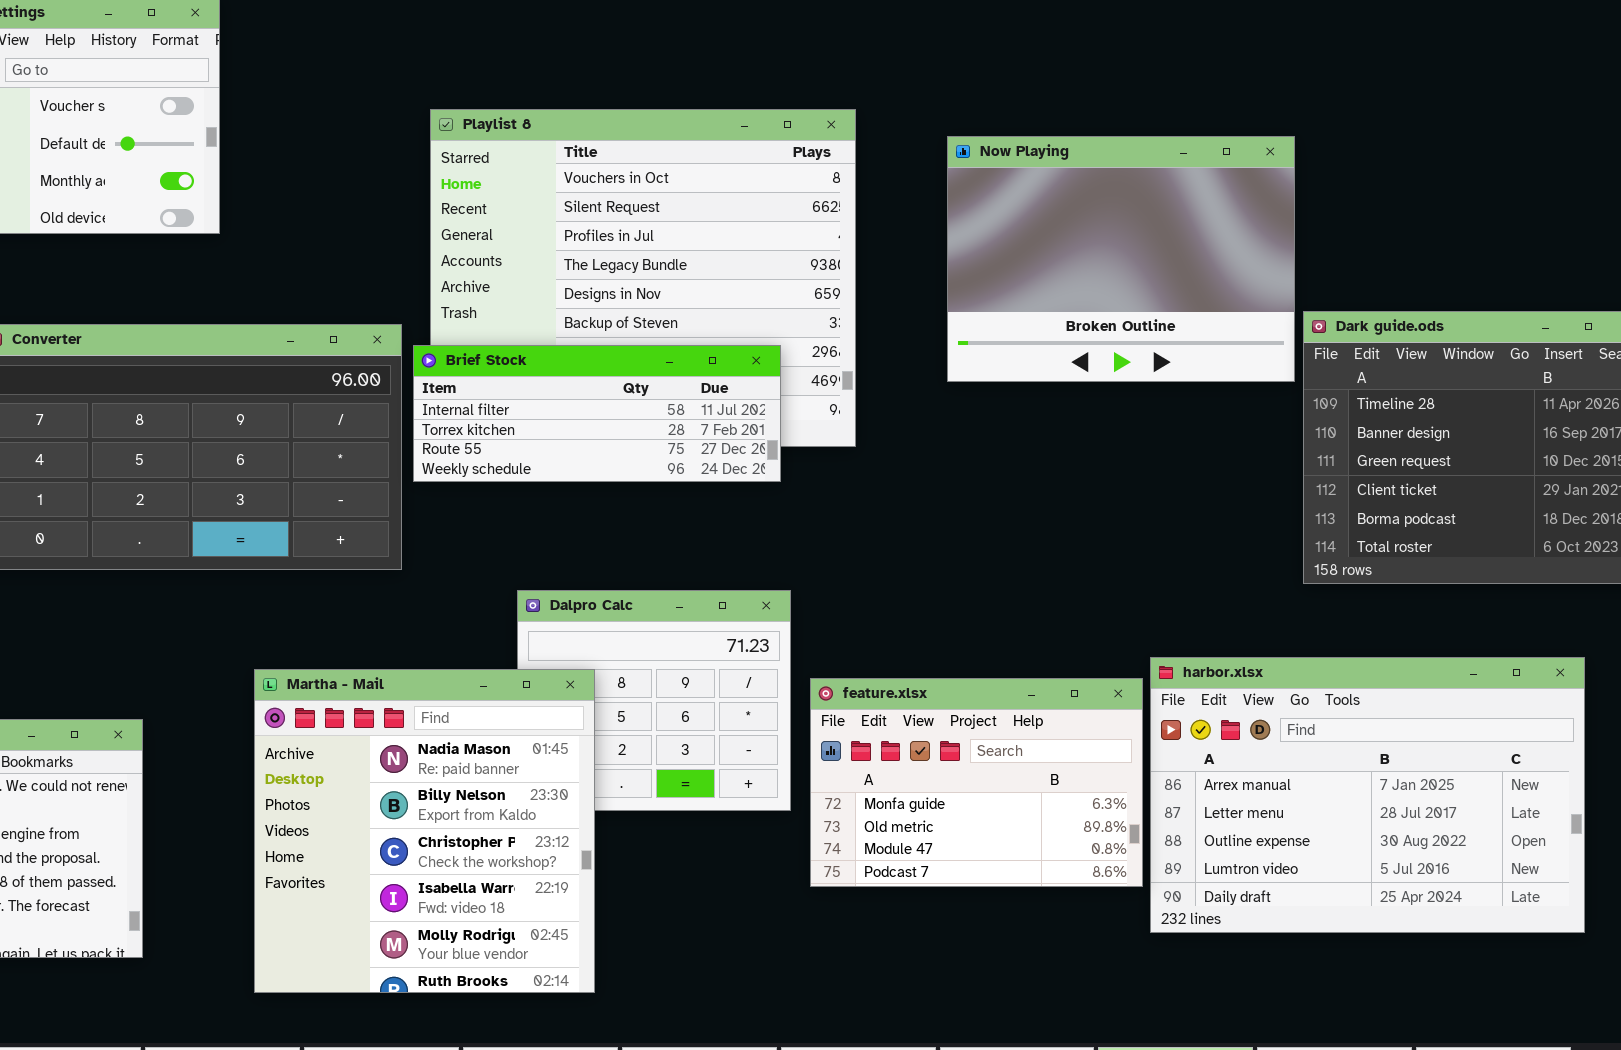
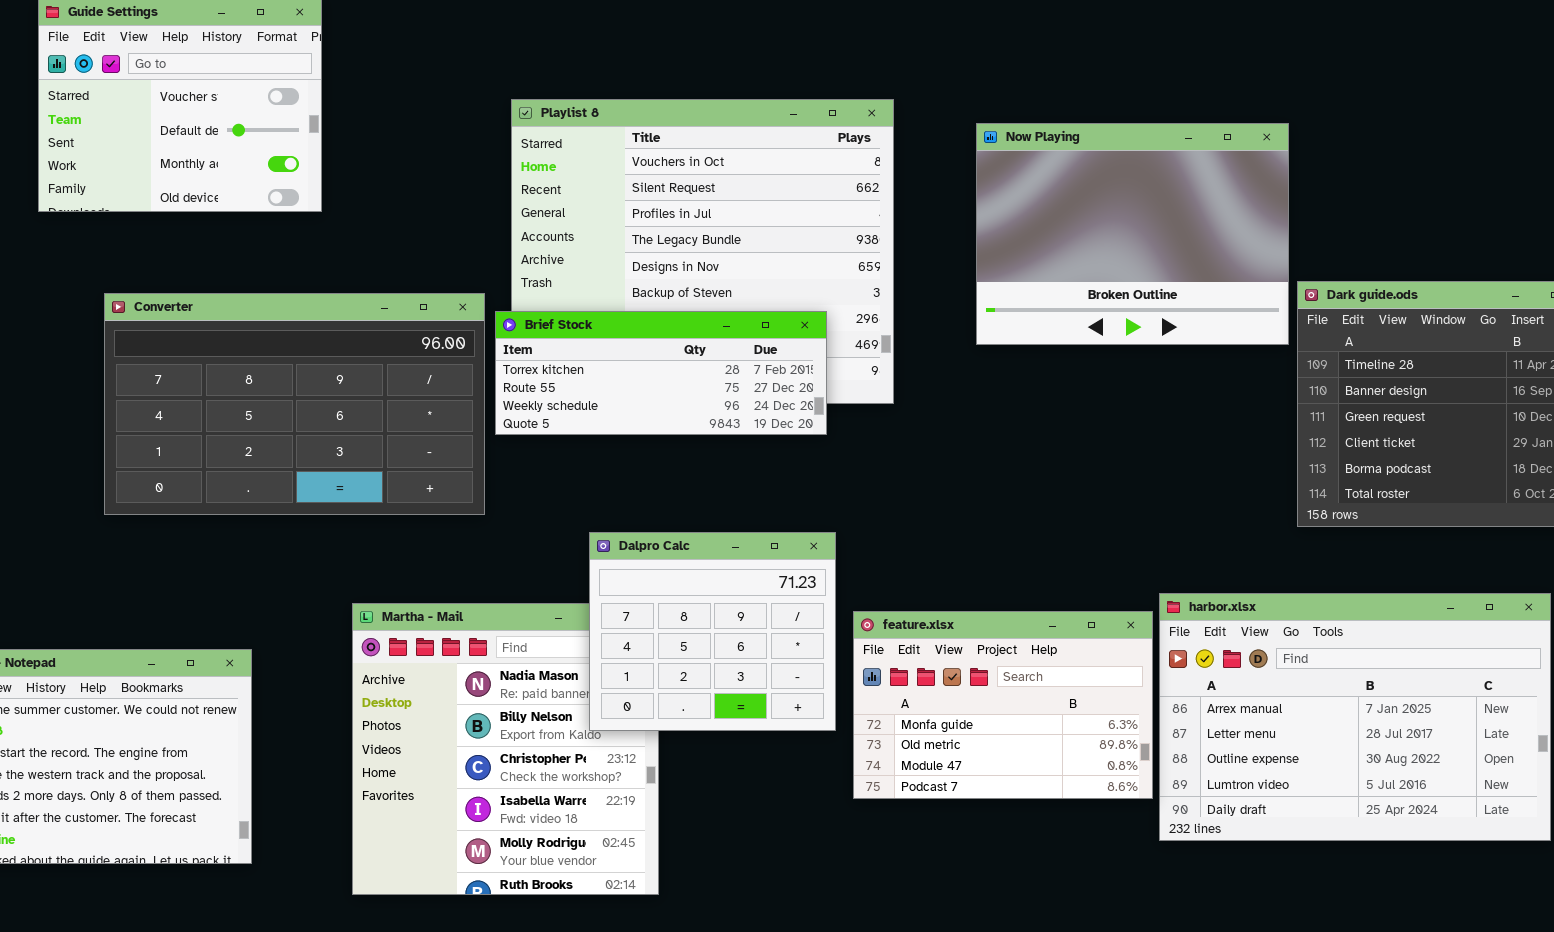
Brief Stock: [413,345,781,482] -> [495,311,827,435], scrolled down 1 row
Dalpro Calc: [517,590,791,811] -> [589,532,836,731], raised

